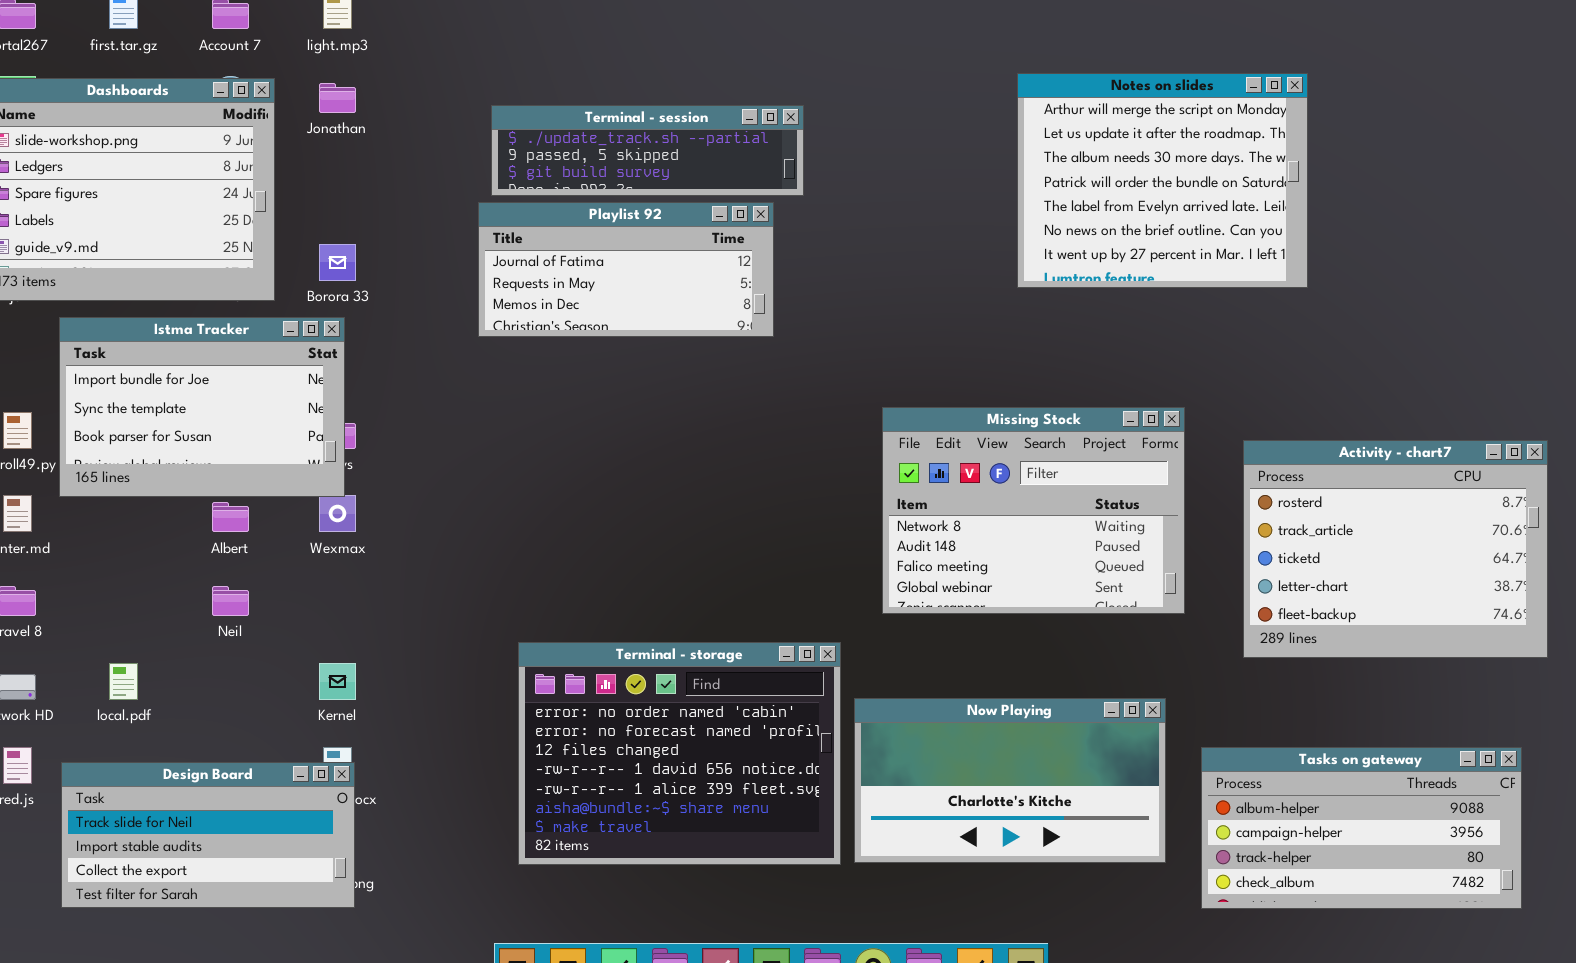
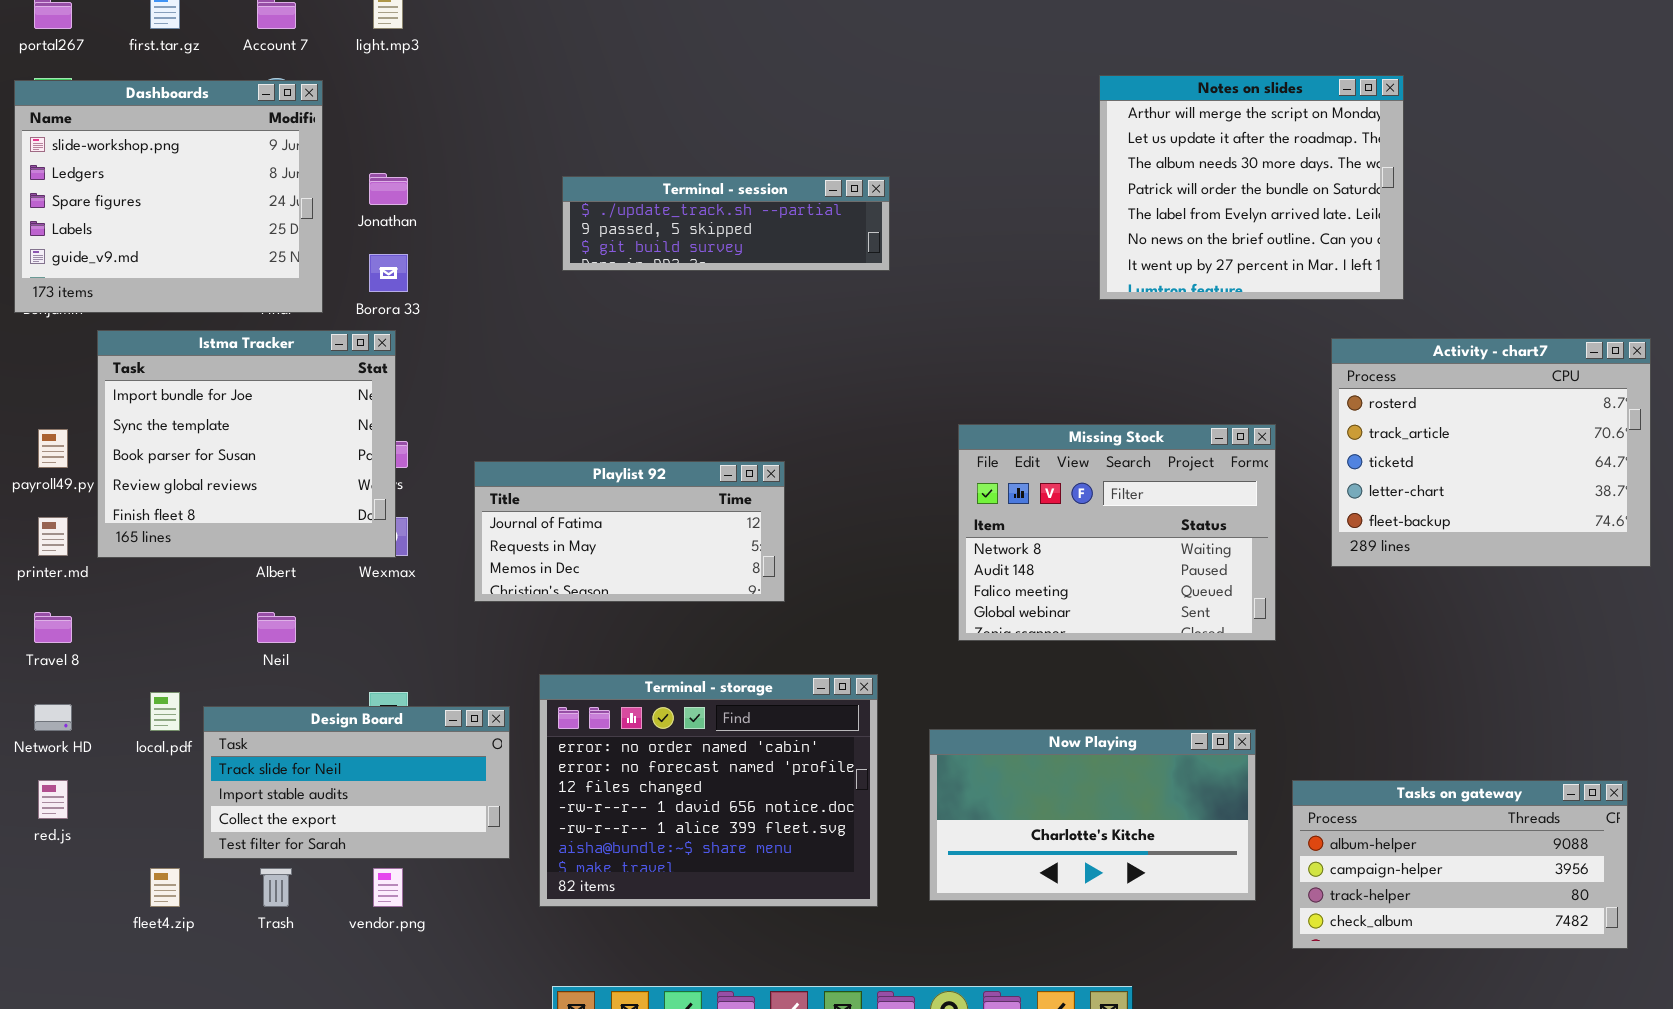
Jonathan: [319,83,356,113] -> [369,173,408,205], moved
Terminal - session: [491,105,804,196] -> [562,176,890,271], moved
Playlist 92: [478,202,774,337] -> [474,461,785,602], moved
Istma Tracker: [59,317,345,497] -> [97,330,396,558], resized
Activity - chart7: [1243,440,1548,658] -> [1331,338,1651,567], moved
Terminal - storage: [518,642,841,865] -> [539,674,878,907], moved
Design Board: [61,762,355,908] -> [203,706,510,859], moved

